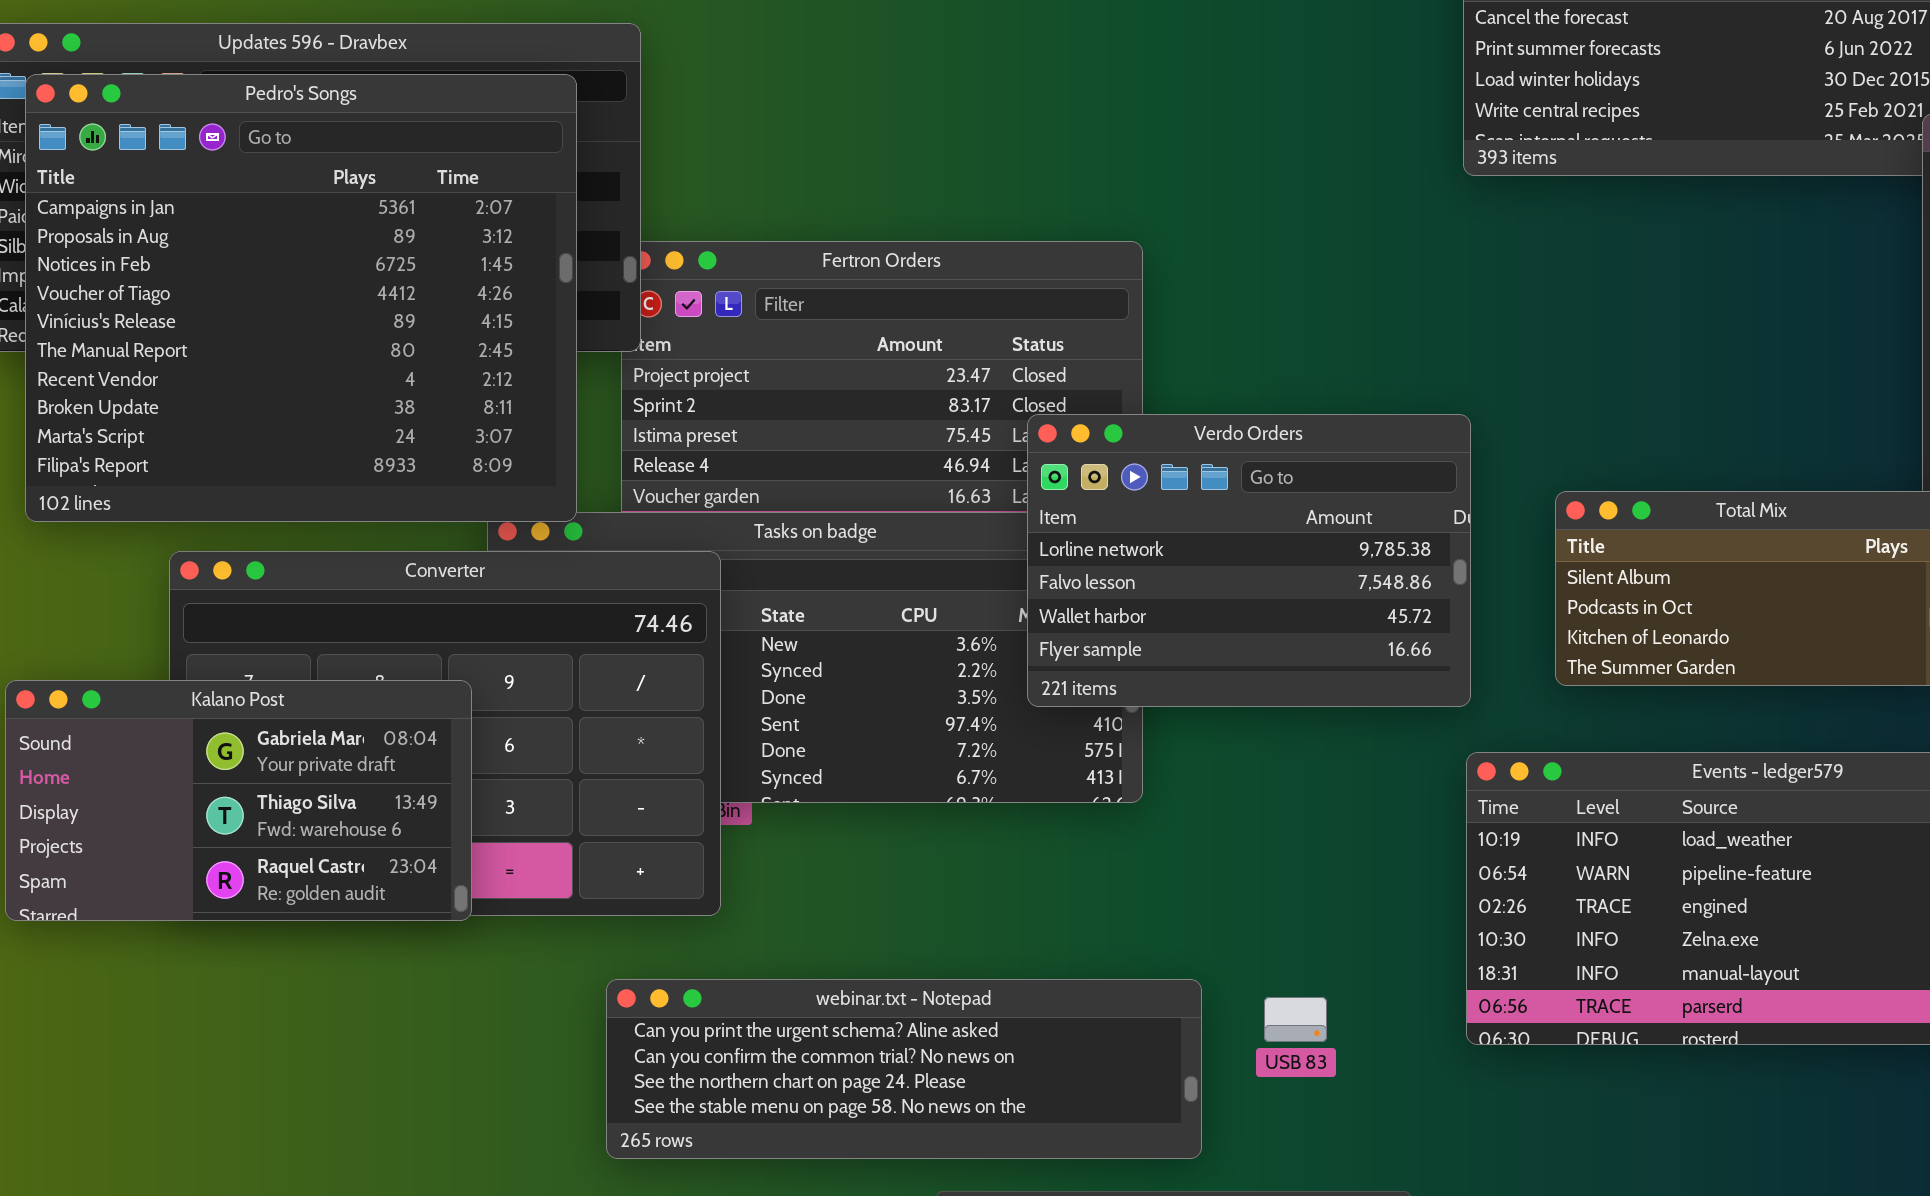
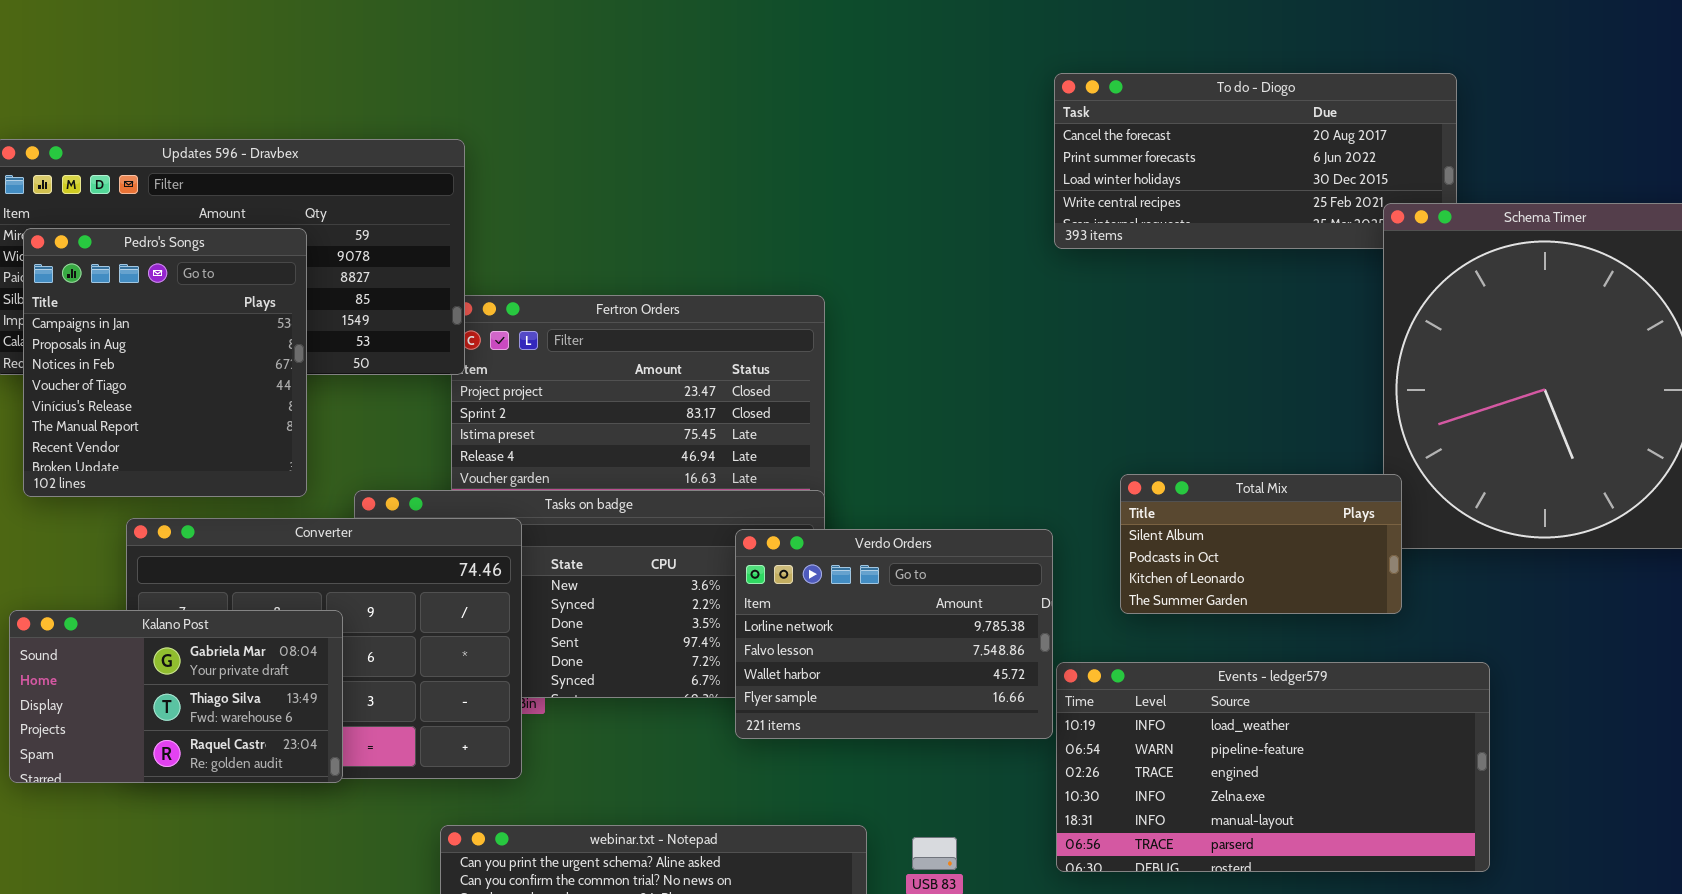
Pedro's Songs: [25,74,577,522] -> [23,228,307,497], resized
Verdo Orders: [1027,414,1471,707] -> [735,529,1053,739], moved

